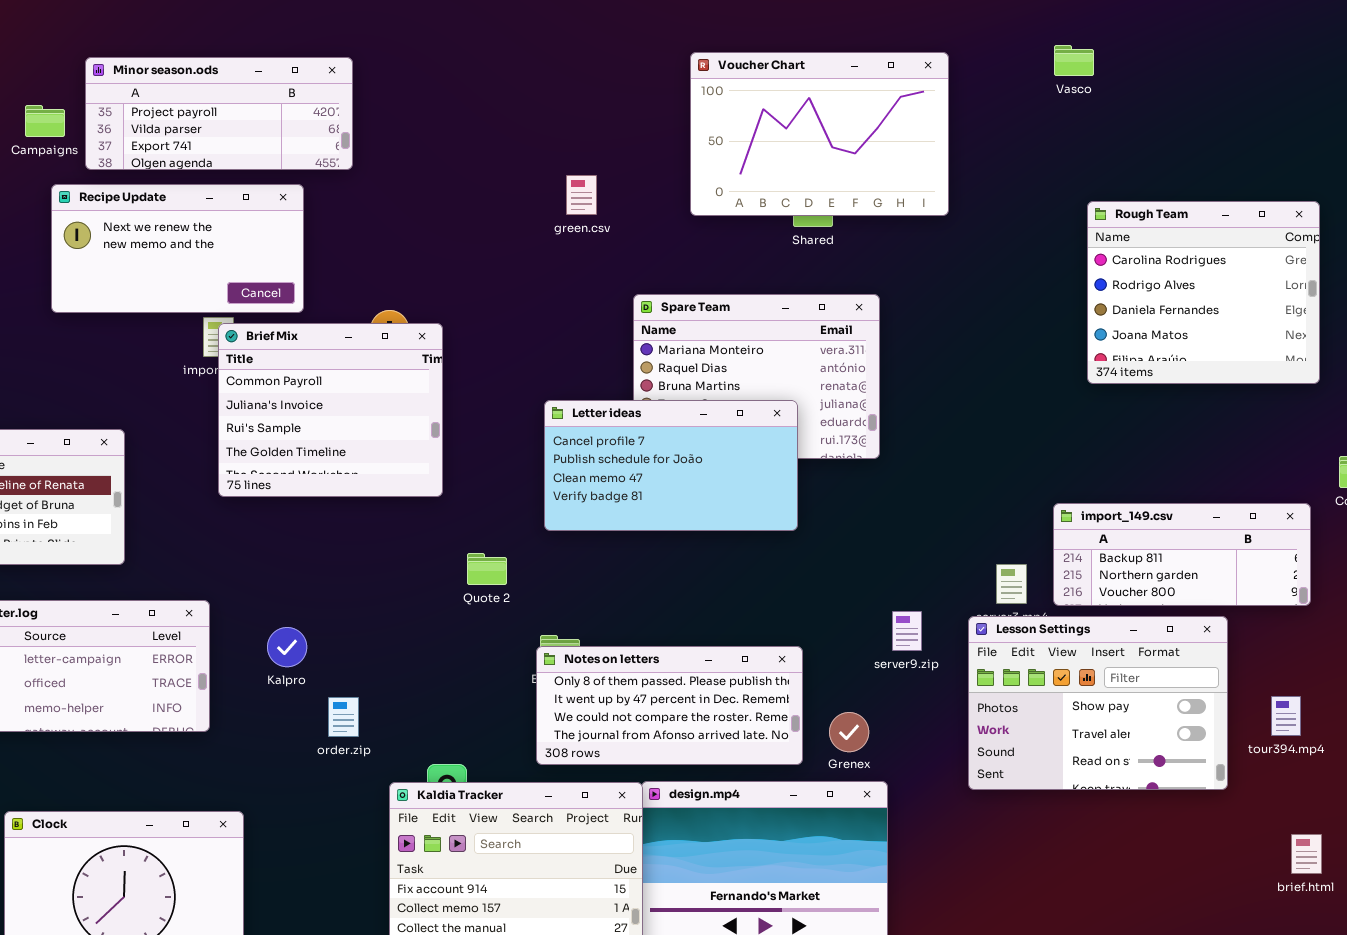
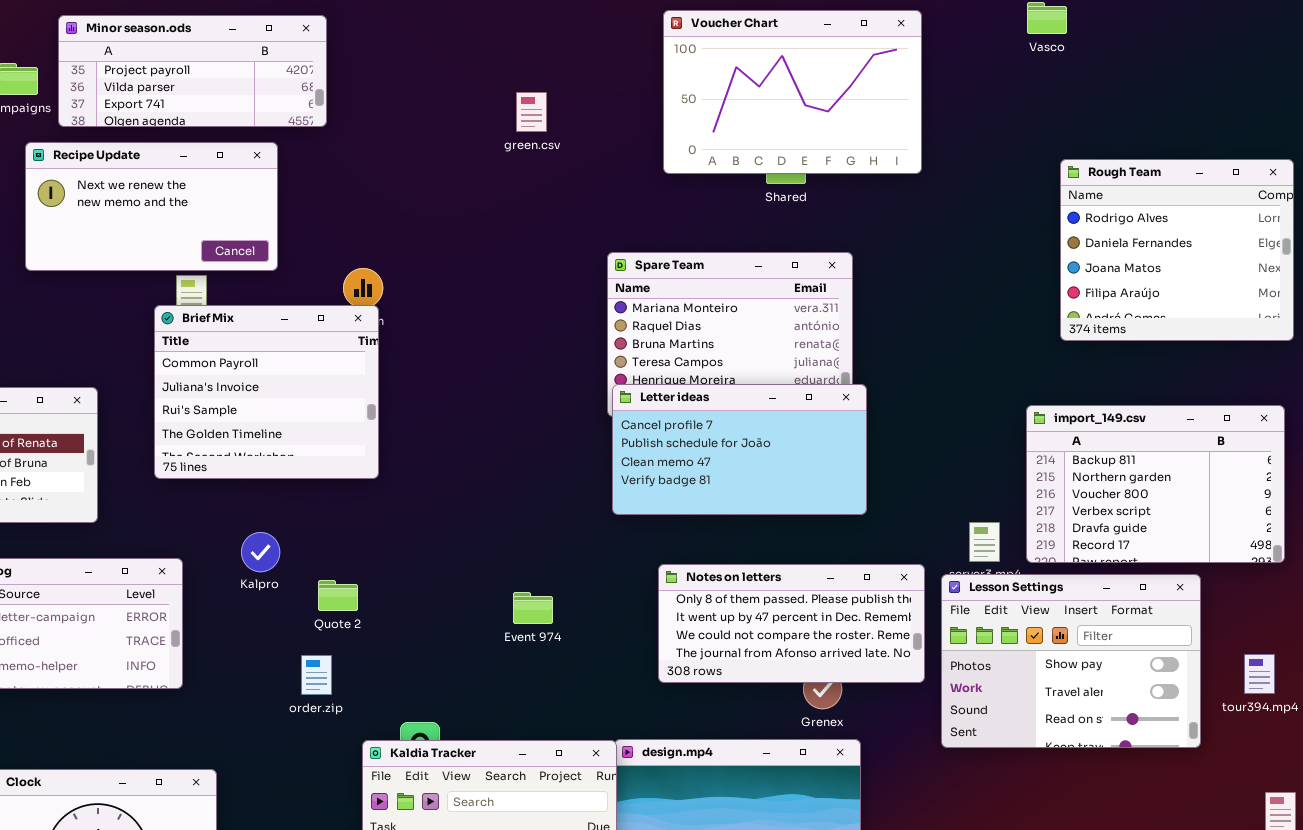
green.csv: [566,175,597,215] -> [516,92,547,132], moved
Rough Team: [1087,201,1320,384] -> [1060,159,1294,341], scrolled down 1 row
Brief Mix: [218,323,443,497] -> [154,305,379,479], moved
Letter ideas: [544,400,798,531] -> [612,384,867,515], moved
import_149.csv: [1053,503,1311,606] -> [1026,405,1285,563], resized
Quote 2: [467,553,507,585] -> [318,580,358,611], moved
Kalpro: [267,627,307,667] -> [241,532,280,572], moved
Notes on letters: [536,646,803,765] -> [658,564,925,683], moved

